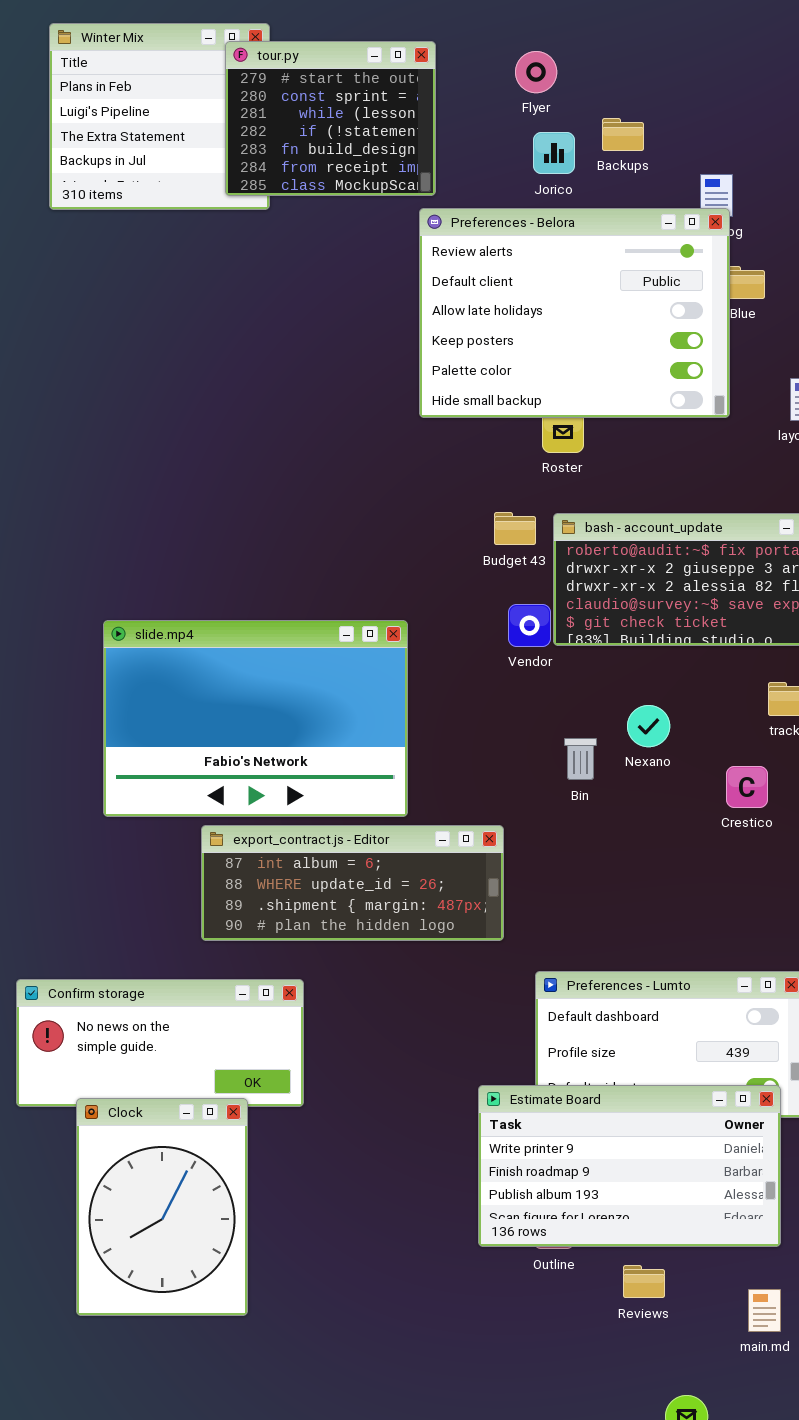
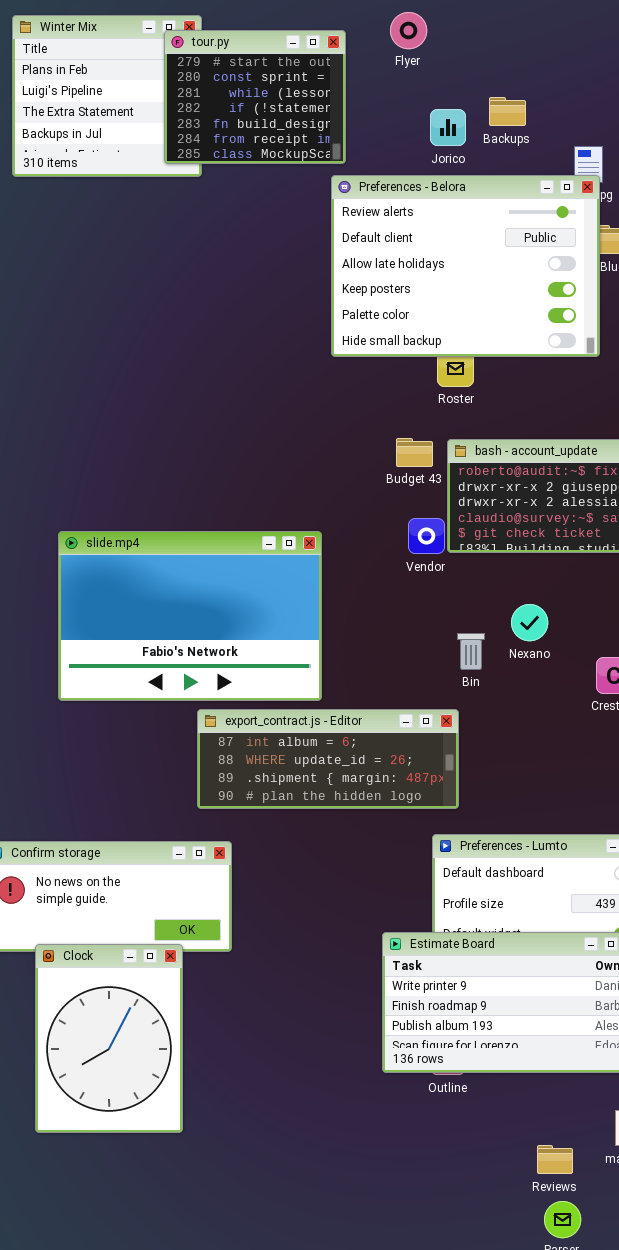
Flyer: [515,51,557,93] -> [390,12,427,49], moved
export_contract.js - Editor: [201,825,504,941] -> [197,709,459,809], moved
Reviews: [623,1265,665,1298] -> [537,1145,573,1174], moved

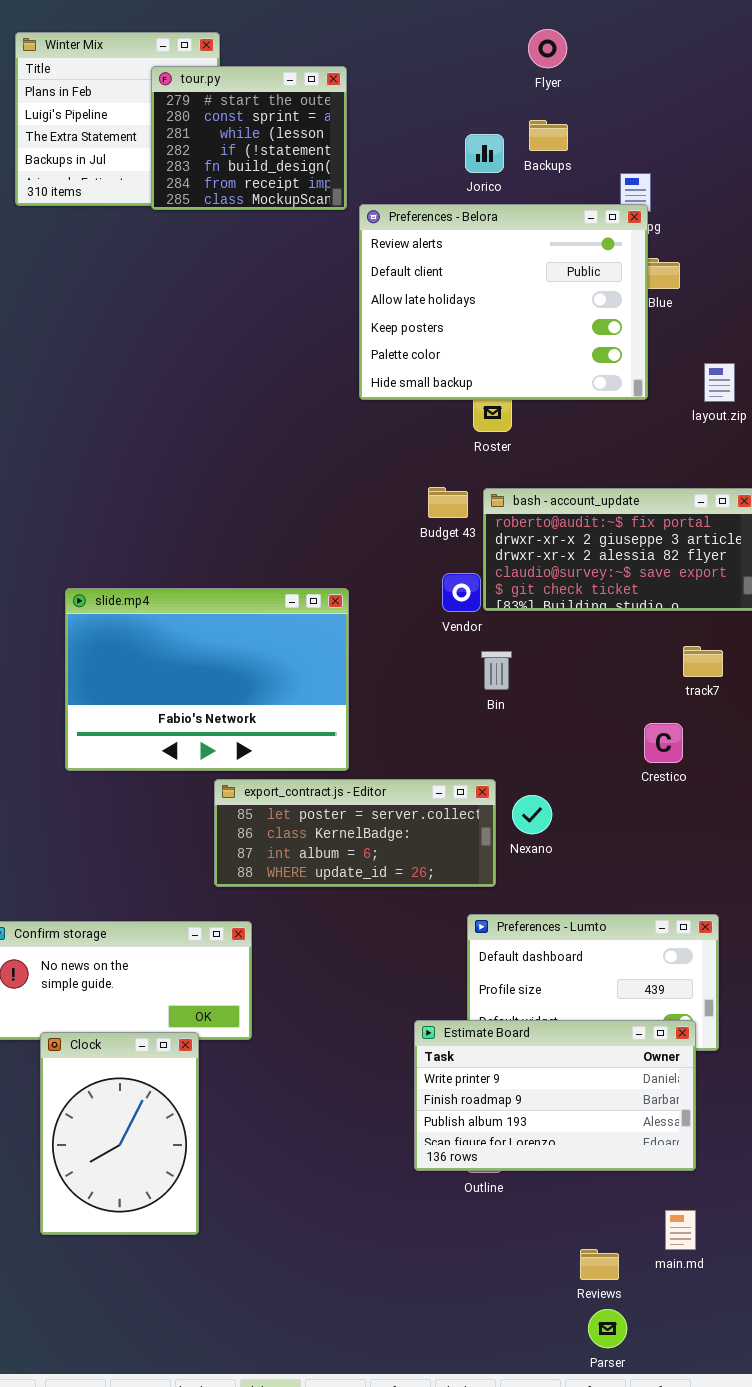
Flyer: [390,12,427,49] -> [528,29,567,68], moved
tour.py: [164,30,346,164] -> [151,66,347,210], moved
Nexano: [511,604,548,641] -> [512,795,552,834], moved
Bin: [457,633,485,670] -> [481,651,512,690], moved
export_contract.js - Editor: [197,709,459,809] -> [214,779,496,887], scrolled up 2 rows

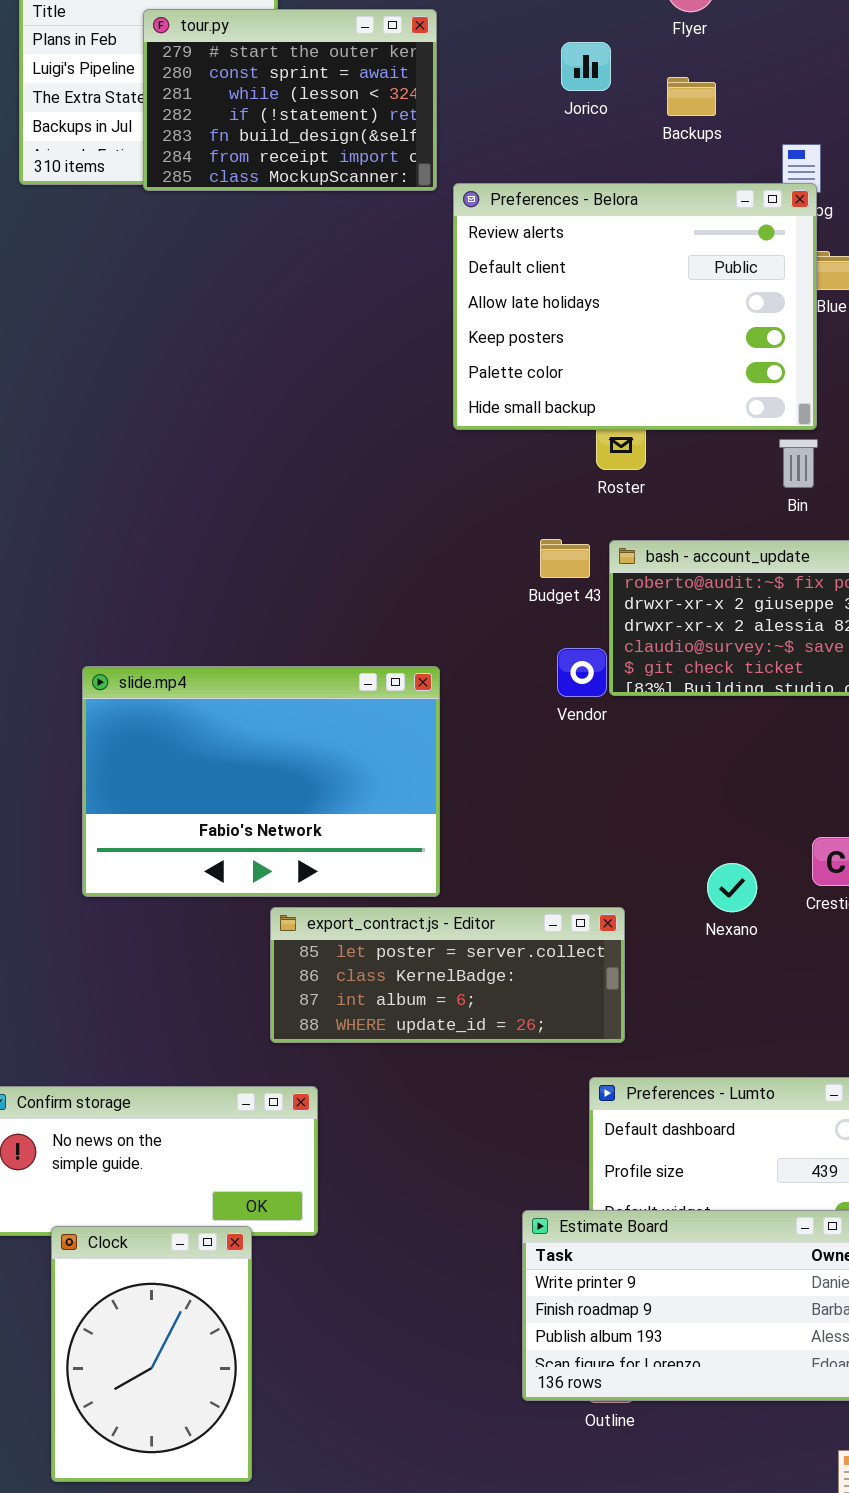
tour.py: [151,66,347,210] -> [143,9,437,191], resized
Jorico: [465,134,504,173] -> [561,42,611,91], moved
Bin: [481,651,512,690] -> [779,439,818,488], moved
Nexano: [512,795,552,834] -> [707,863,757,912], moved

